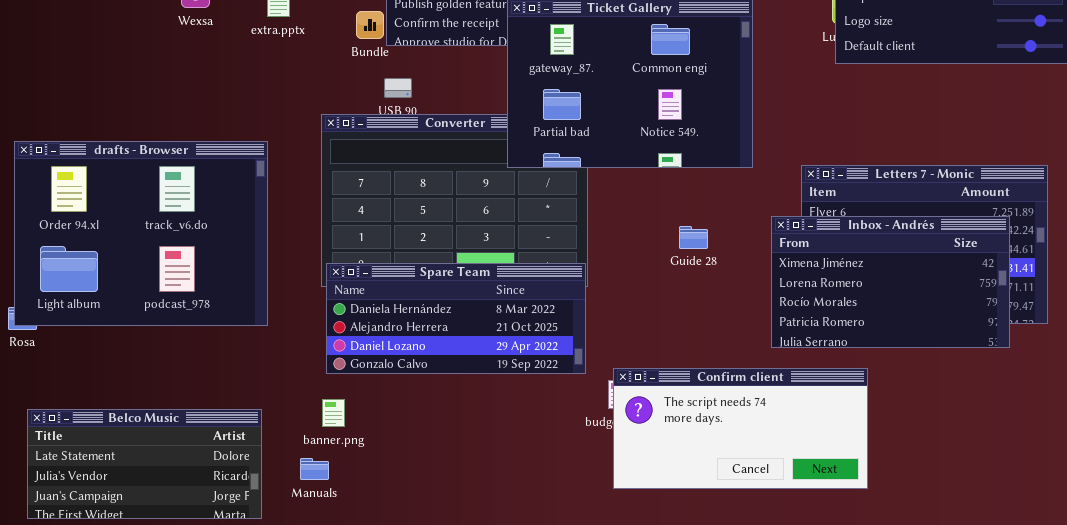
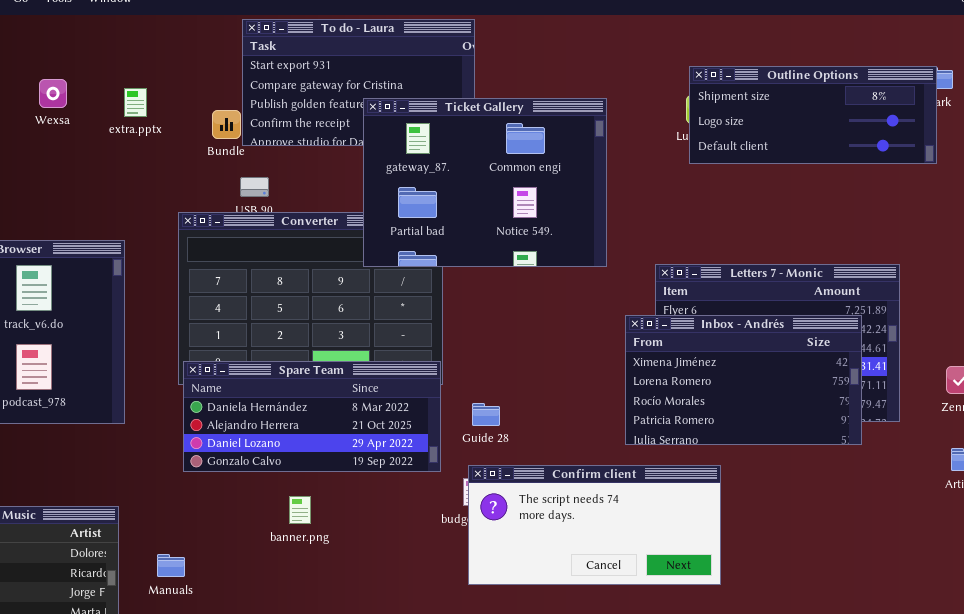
Guide 28: [679,226,708,249] -> [472,403,500,426], moved
banner.png: [322,399,345,427] -> [289,496,311,524], moved

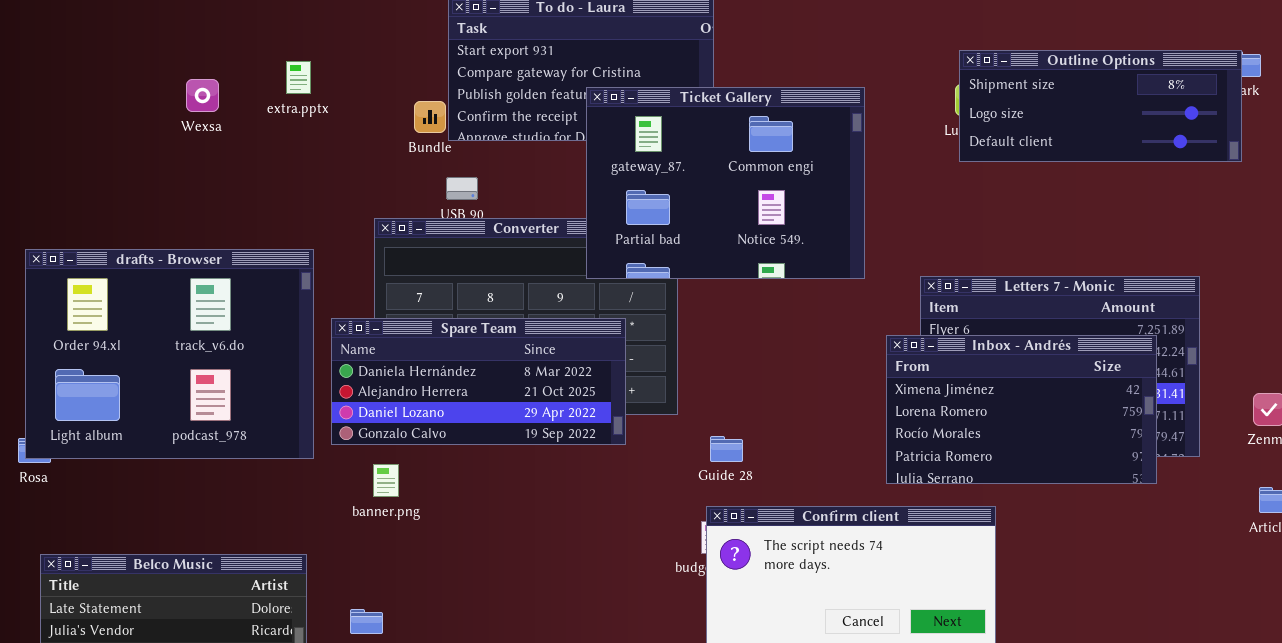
Wexsa: [39,79,67,108] -> [186,79,219,112], moved
extra.pptx: [124,88,147,117] -> [286,61,311,94], moved
Spare Team: [183,361,441,472] -> [331,318,626,445], moved
banner.png: [289,496,311,524] -> [373,464,399,497], moved

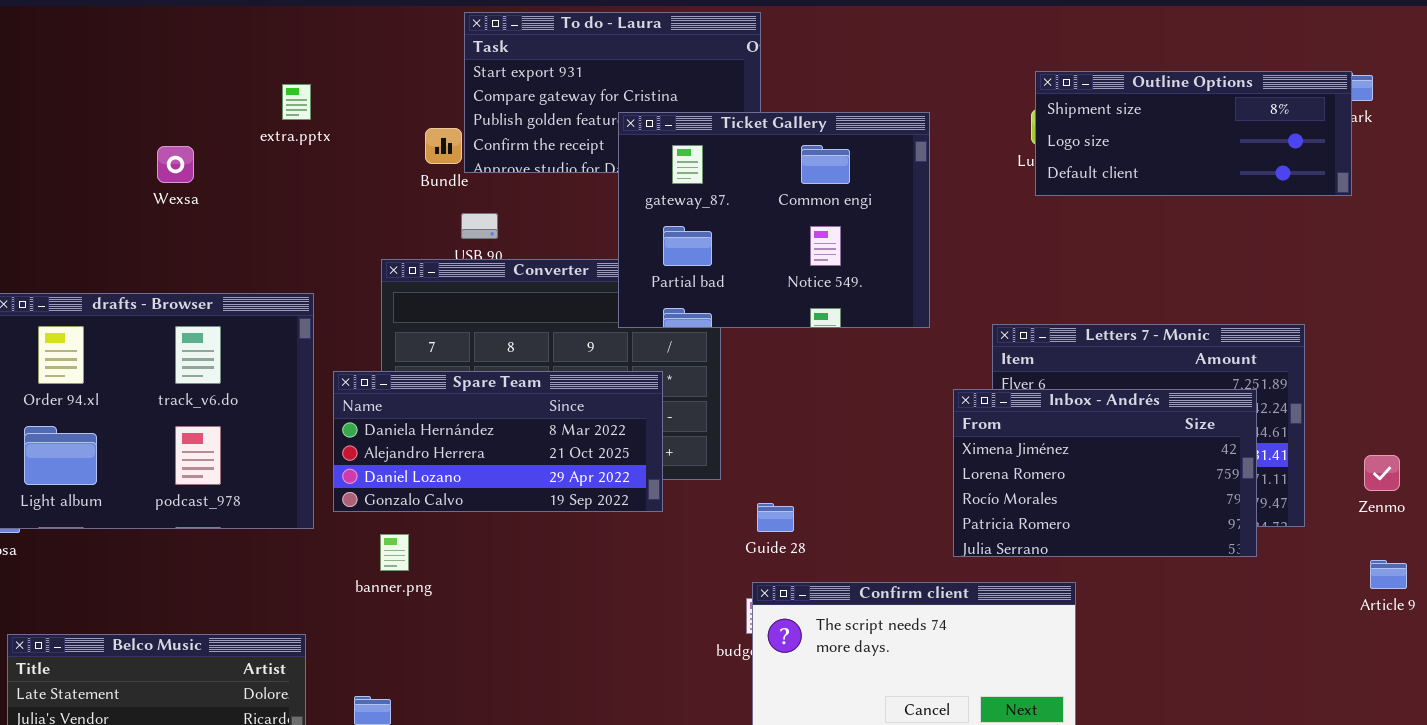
Wexsa: [186,79,219,112] -> [157,146,194,183], moved

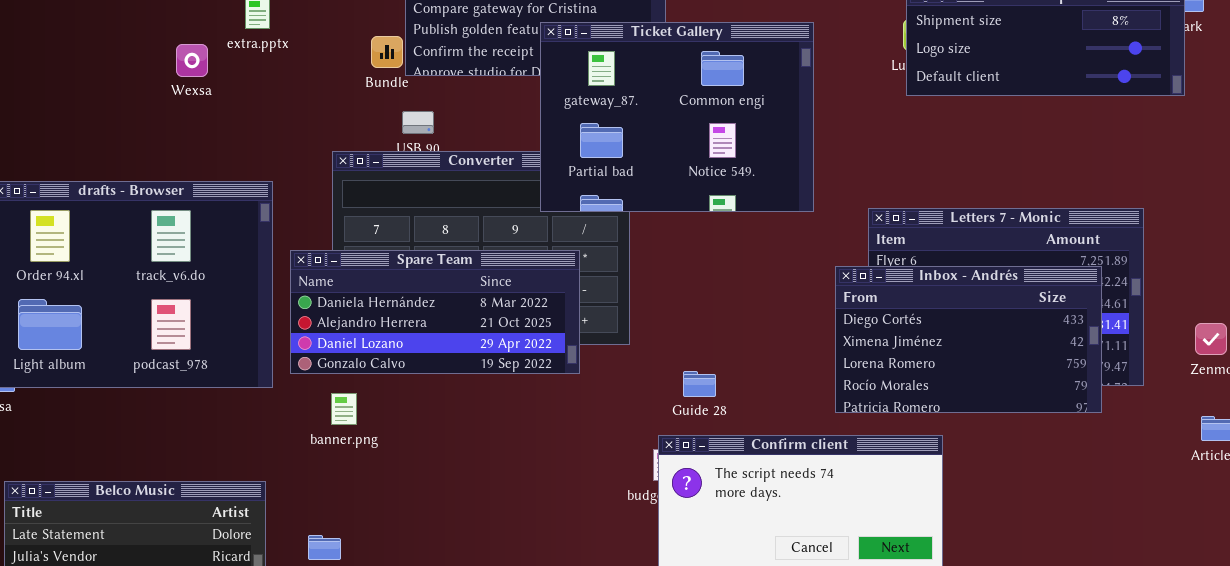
Wexsa: [157,146,194,183] -> [176,44,208,77], moved
Inbox - Andrés: [953,389,1257,557] -> [835,266,1102,413], scrolled up 1 row
Guide 28: [757,503,794,532] -> [683,371,716,397], moved

